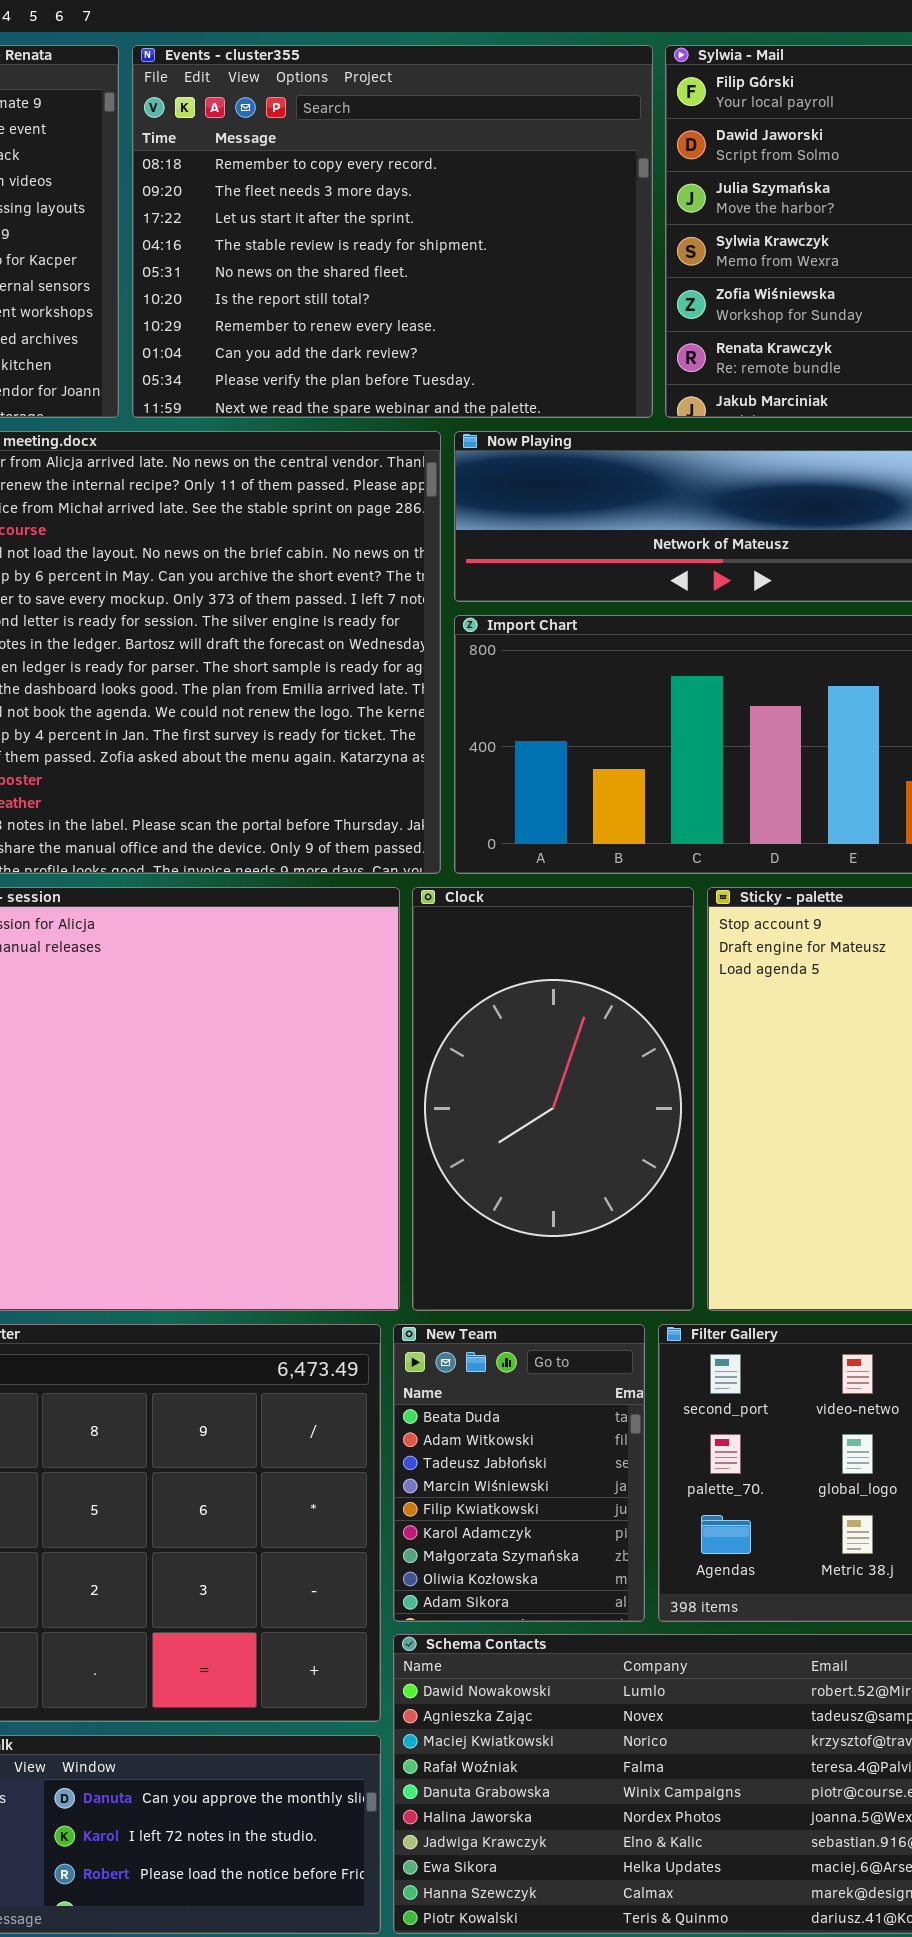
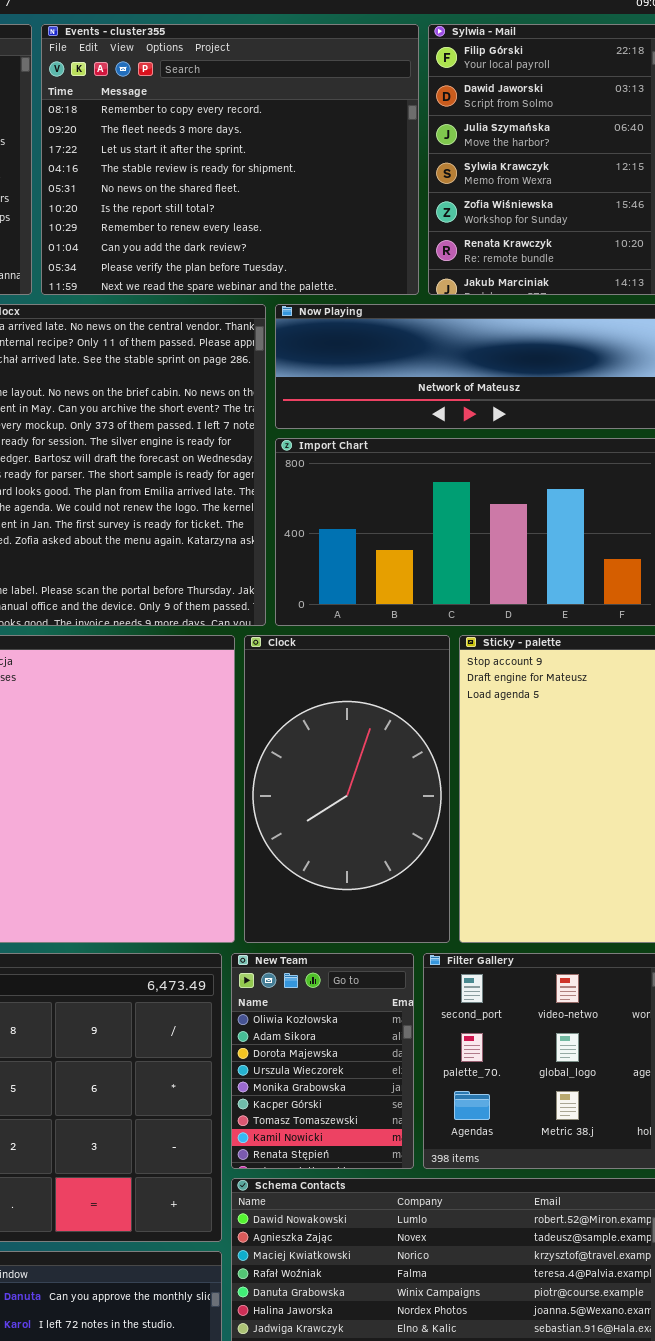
New Team: [393,1324,645,1622] -> [231,953,414,1169], scrolled down 7 rows

